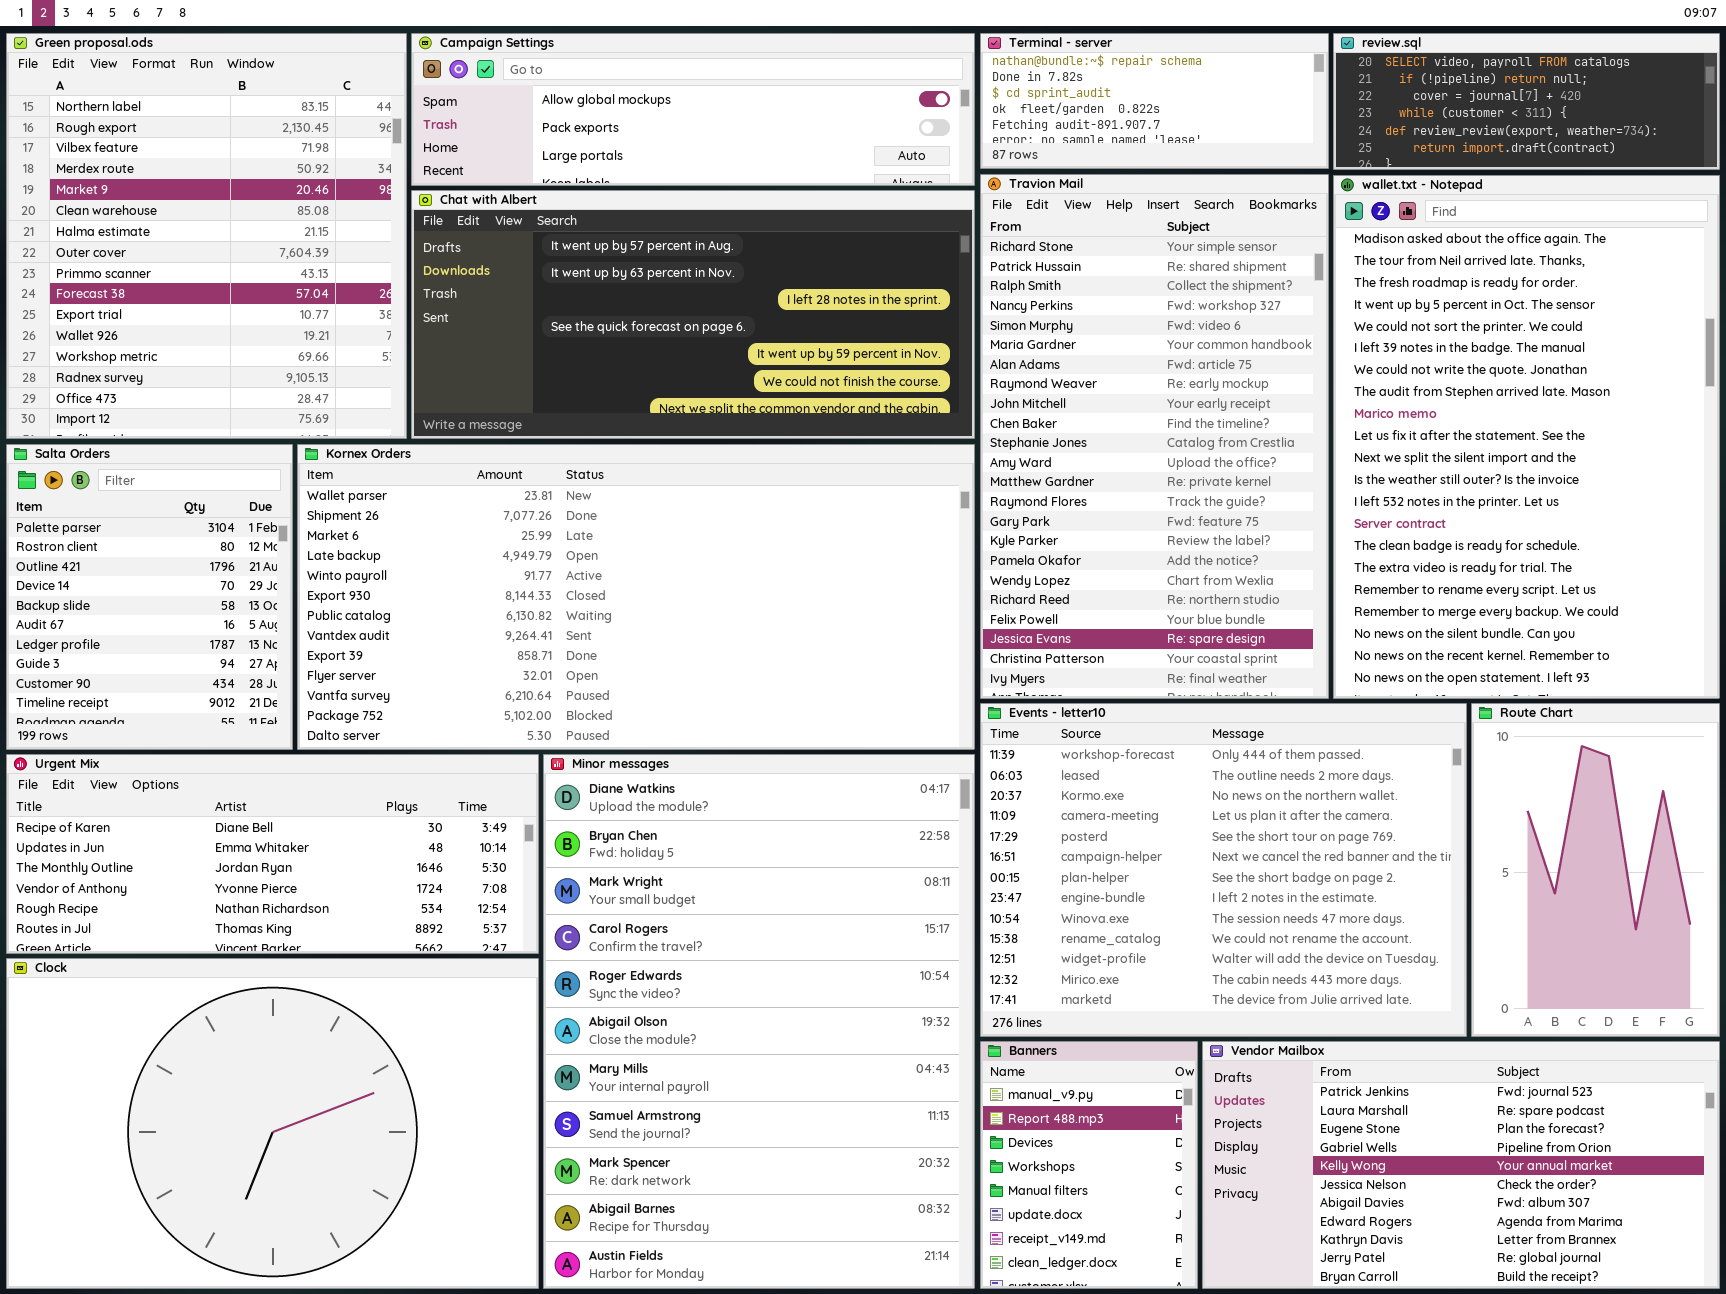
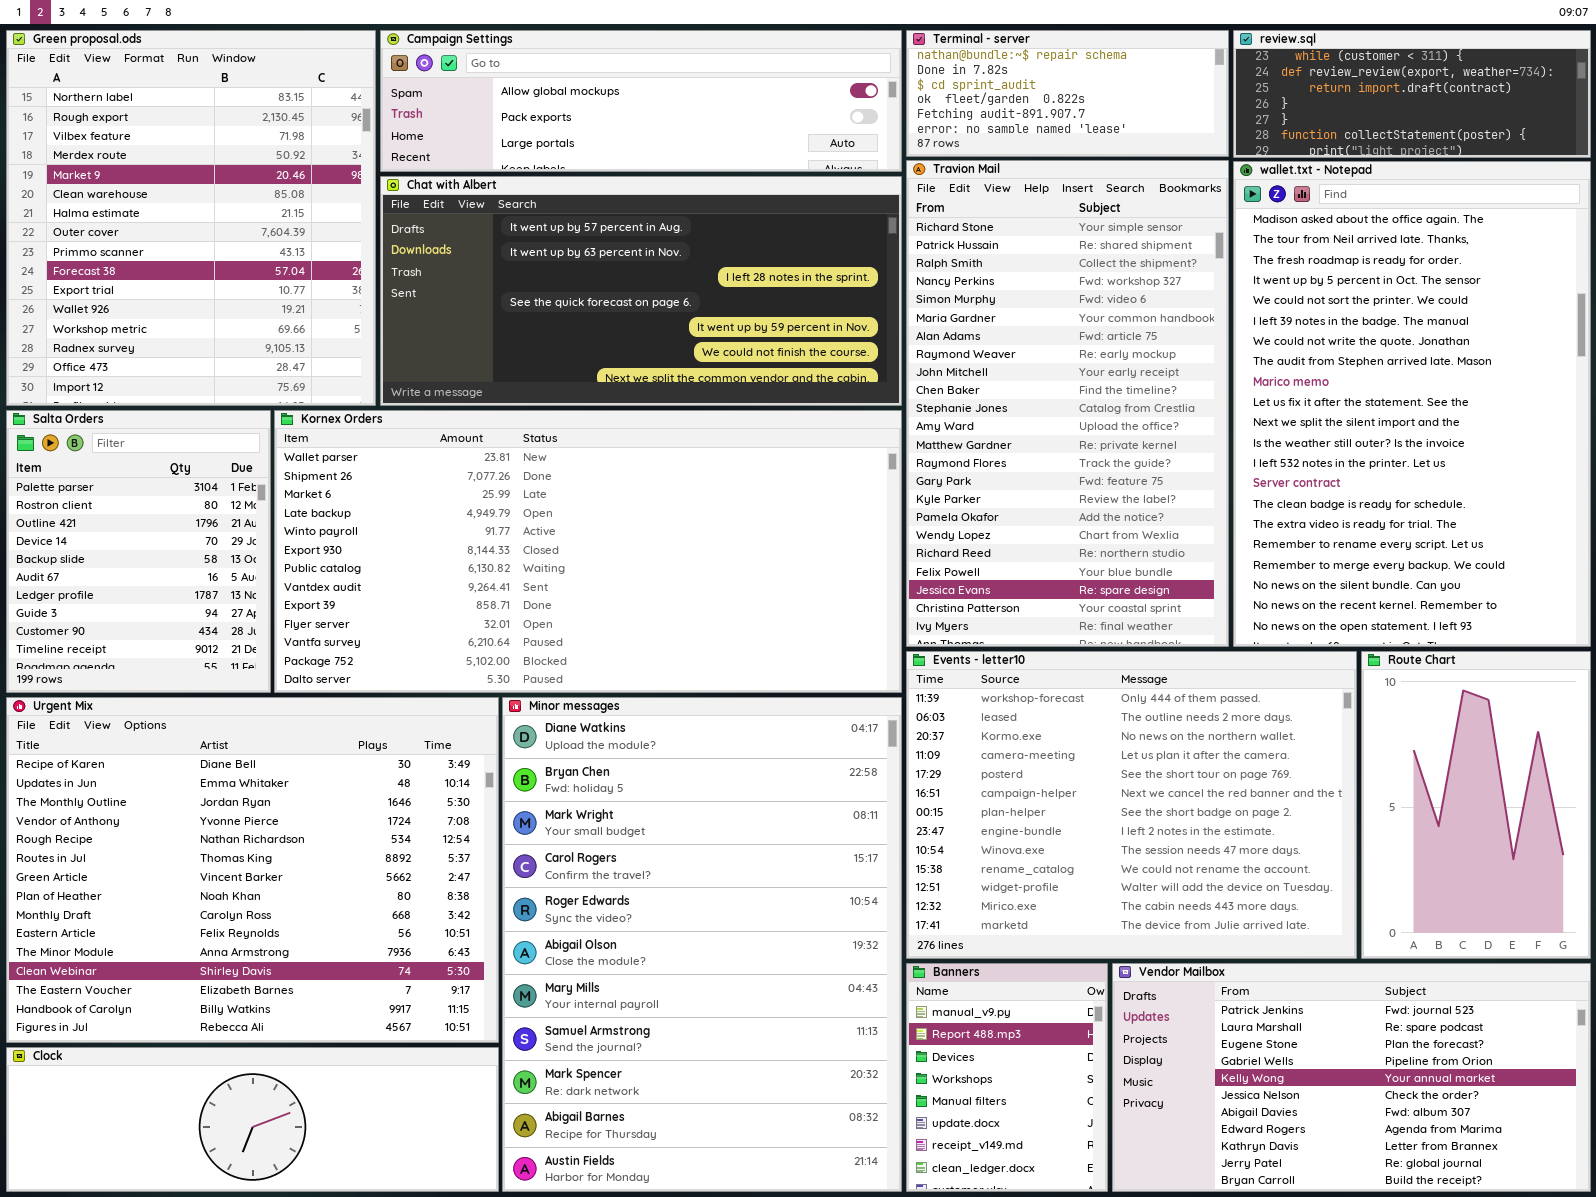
review.sql: [1333,33,1720,170] -> [1233,30,1591,158], scrolled down 3 rows
Urgent Mix: [6,754,539,954] -> [6,697,499,1043], resized
Clock: [6,958,539,1289] -> [6,1047,499,1192], resized

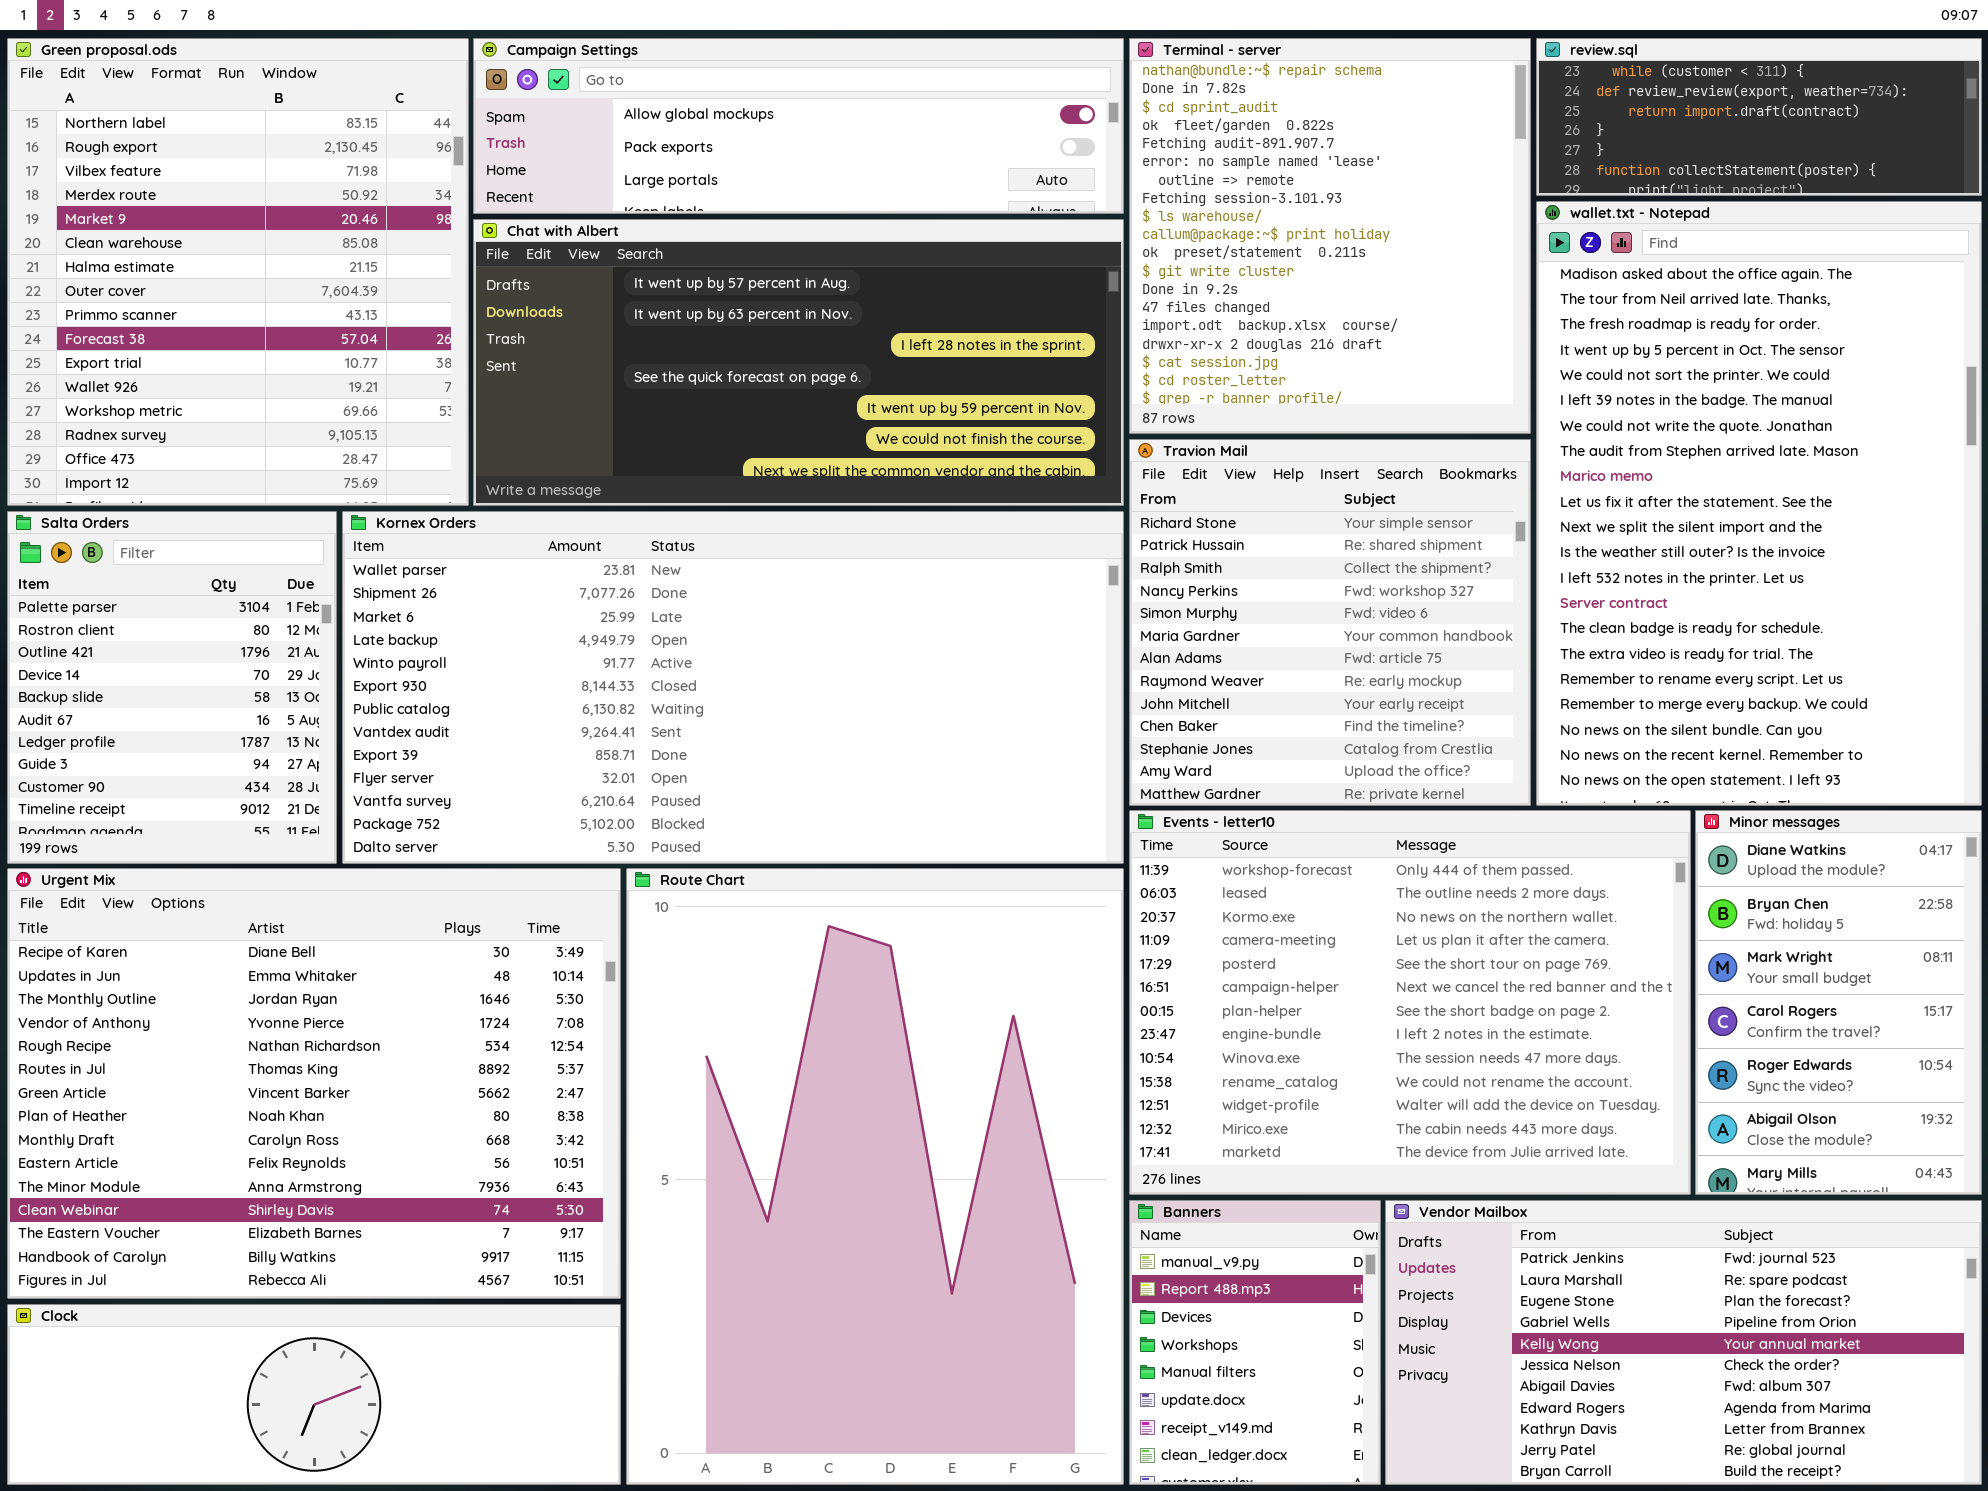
Terminal - server: [906,30,1229,157] -> [1129,38,1531,434], resized
Travion Mail: [906,160,1229,647] -> [1129,439,1531,806], resized
Route Chart: [1361,651,1591,959] -> [626,868,1124,1485], moved, resized
Minor messages: [502,697,902,1192] -> [1695,810,1982,1195], moved, resized

